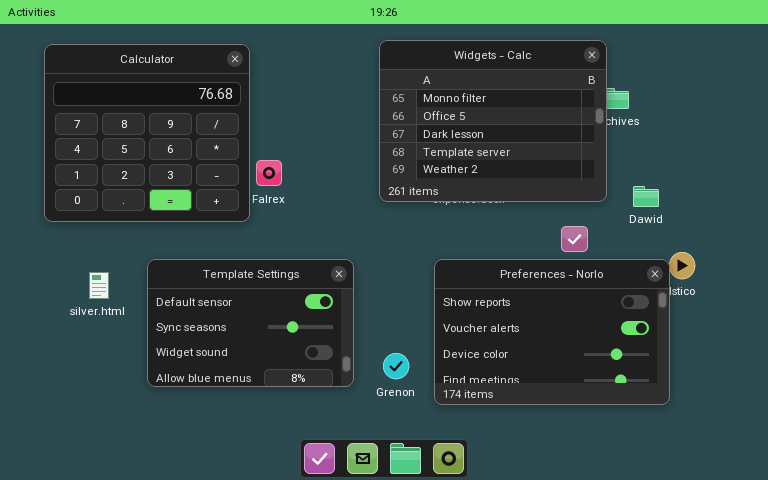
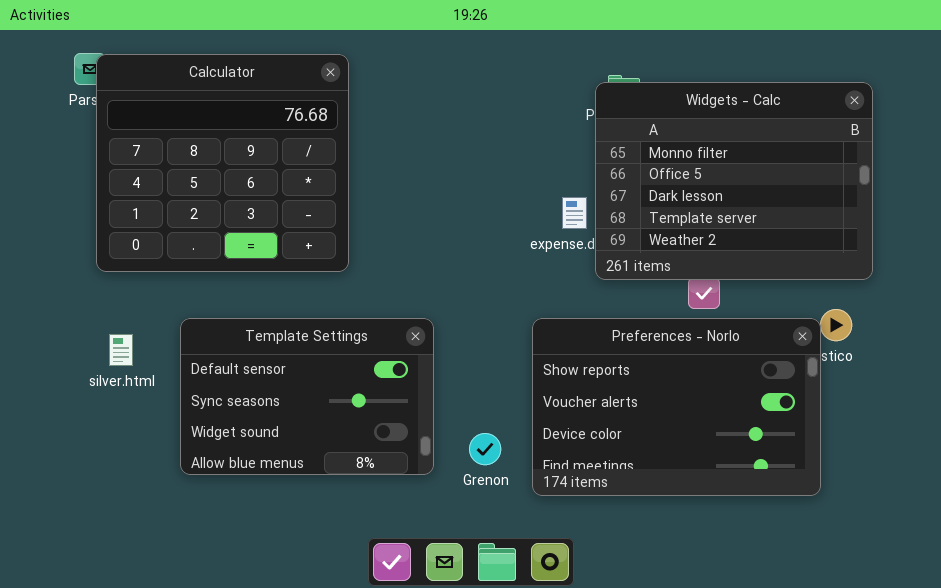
Widgets - Calc: [379,40,607,202] -> [595,82,873,280], moved
Calculator: [44,44,250,222] -> [96,54,349,272], moved

